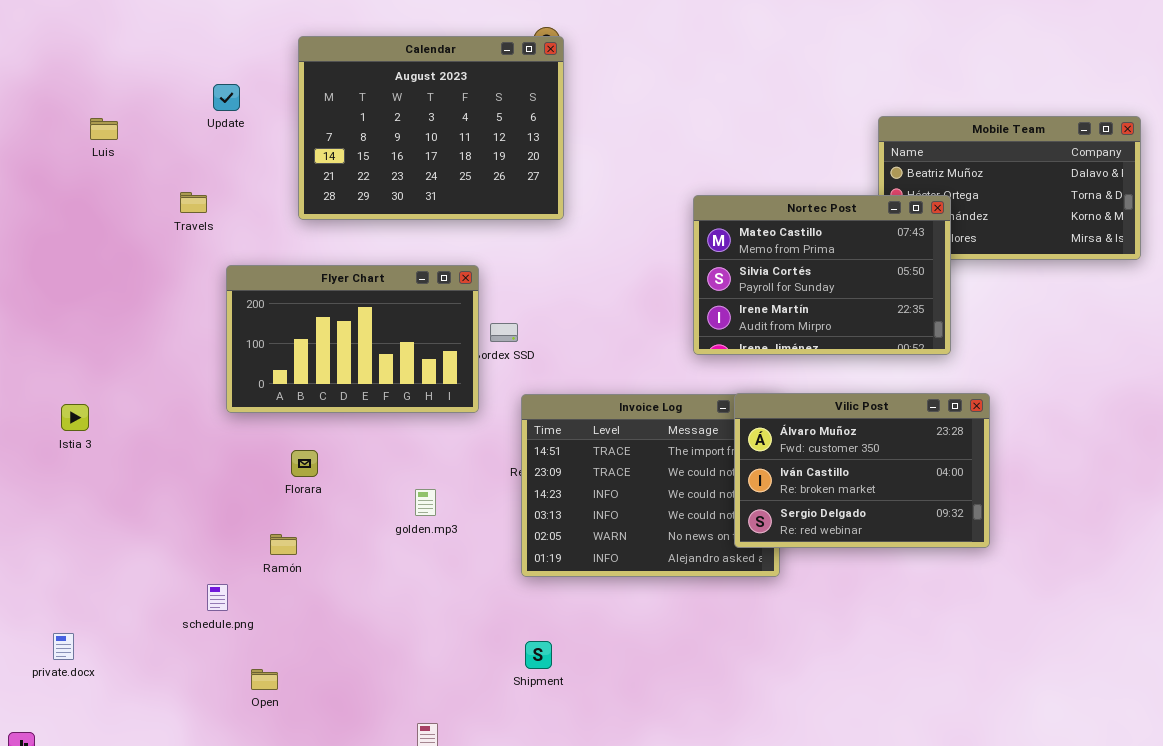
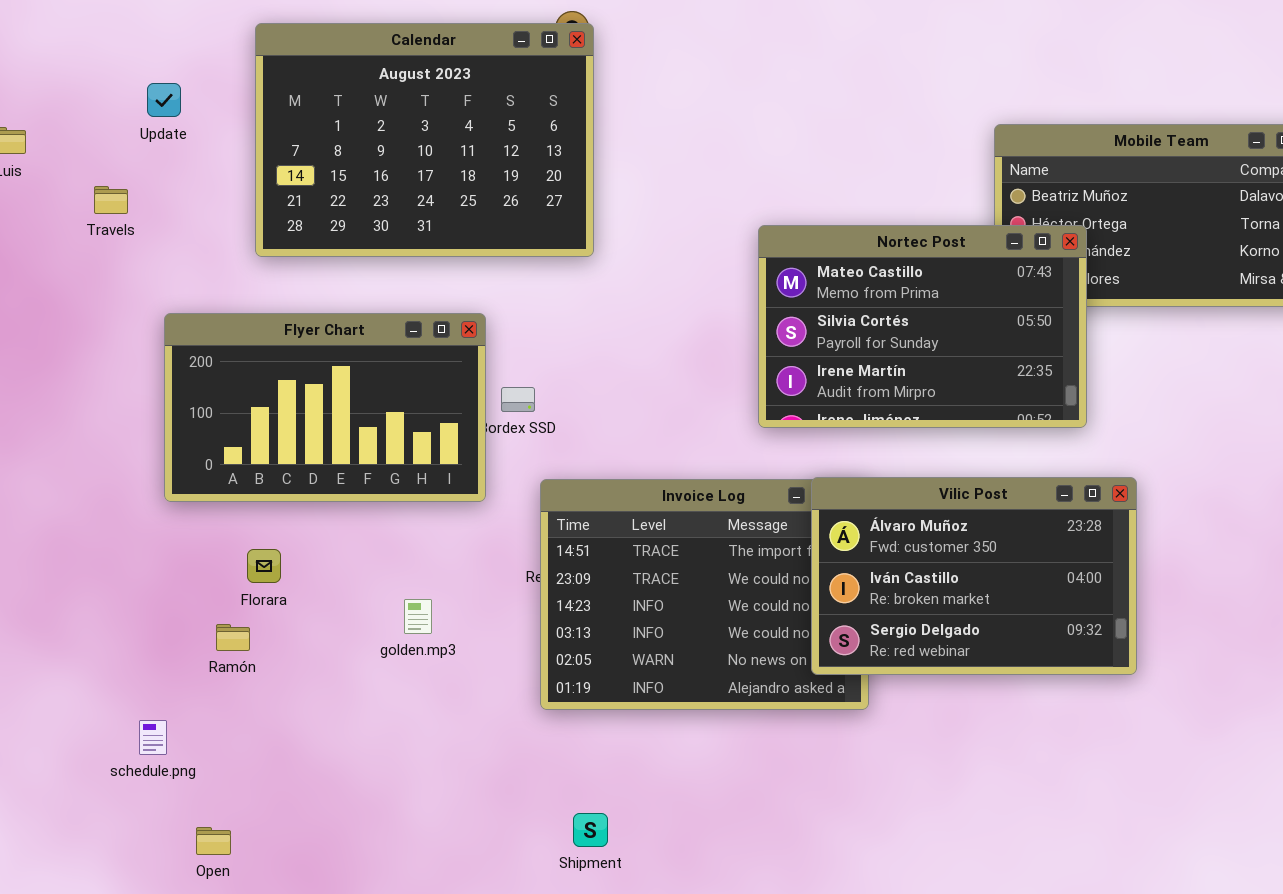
Travels: [180,192,207,213] -> [94,186,128,214], moved
Ramón: [270,534,297,555] -> [216,624,250,651], moved
Shipment: [525,641,552,669] -> [573,813,608,847], moved

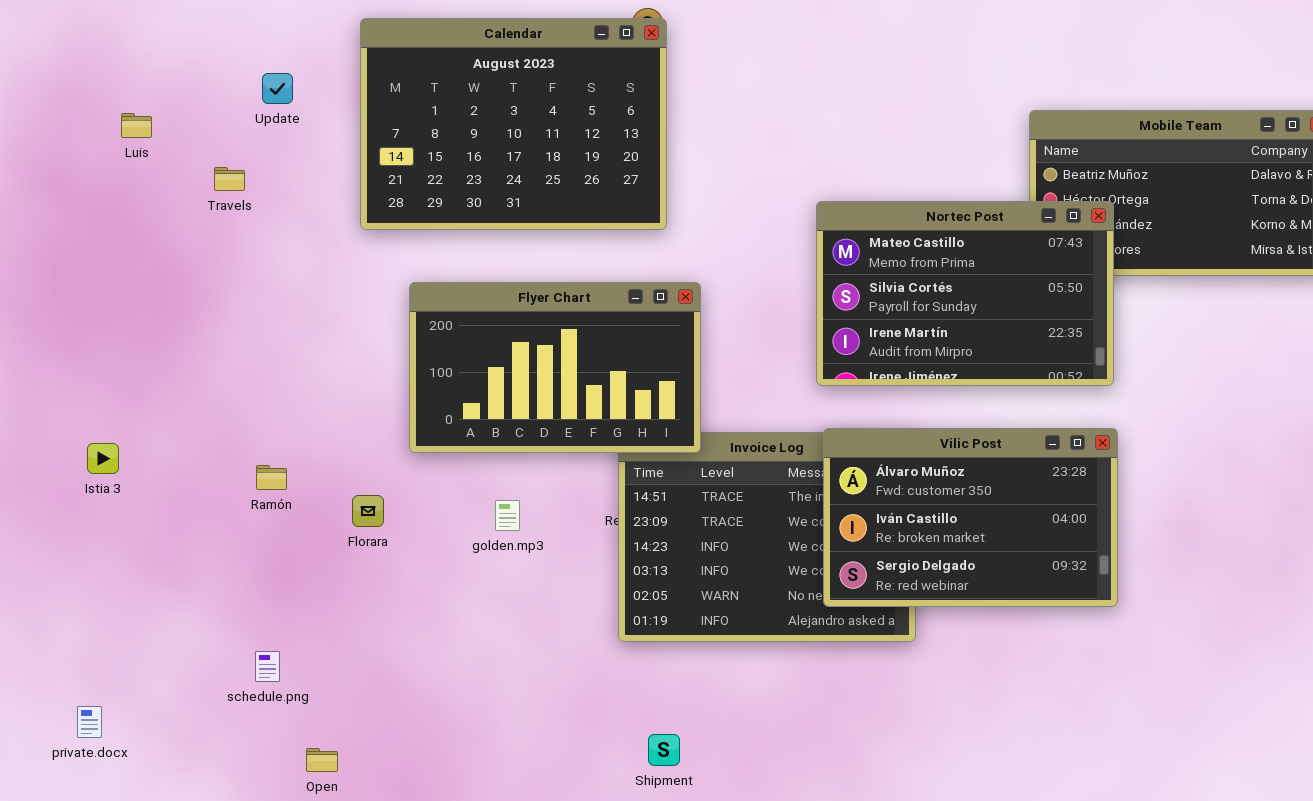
Flyer Chart: [164,313,486,502] -> [409,282,701,453], moved
Vilic Post: [811,477,1137,675] -> [823,428,1118,607], moved
golden.mp3: [404,599,432,634] -> [495,500,520,531], moved
Ramón: [216,624,250,651] -> [256,465,287,490], moved

